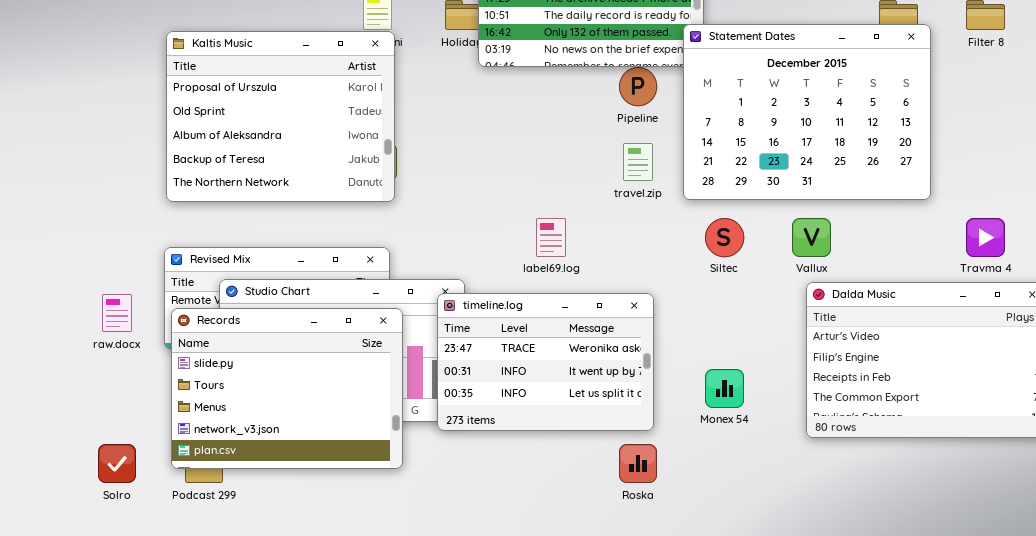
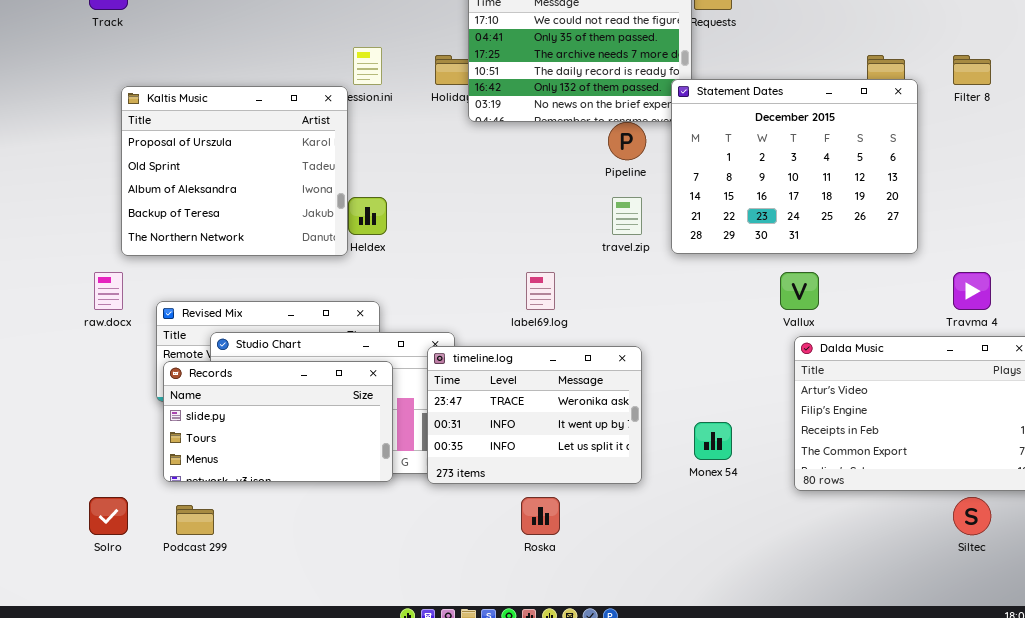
Kaltis Music: [166,31,395,202] -> [121,86,348,256], moved
Siltec: [705,218,744,257] -> [953,497,991,535], moved
raw.docx: [102,294,132,332] -> [94,272,123,310], moved
Records: [171,308,403,469] -> [163,361,393,482], resized
Roska: [619,444,657,483] -> [521,497,560,535], moved

